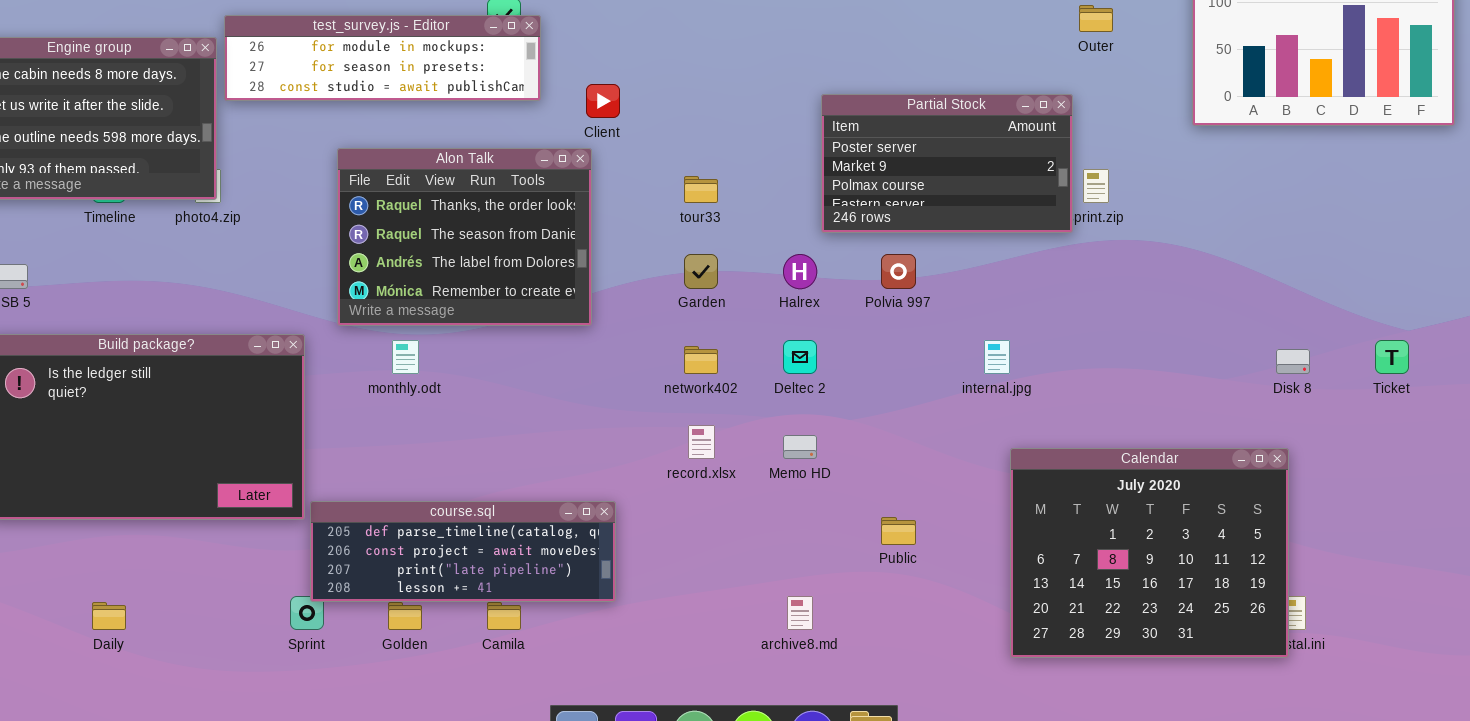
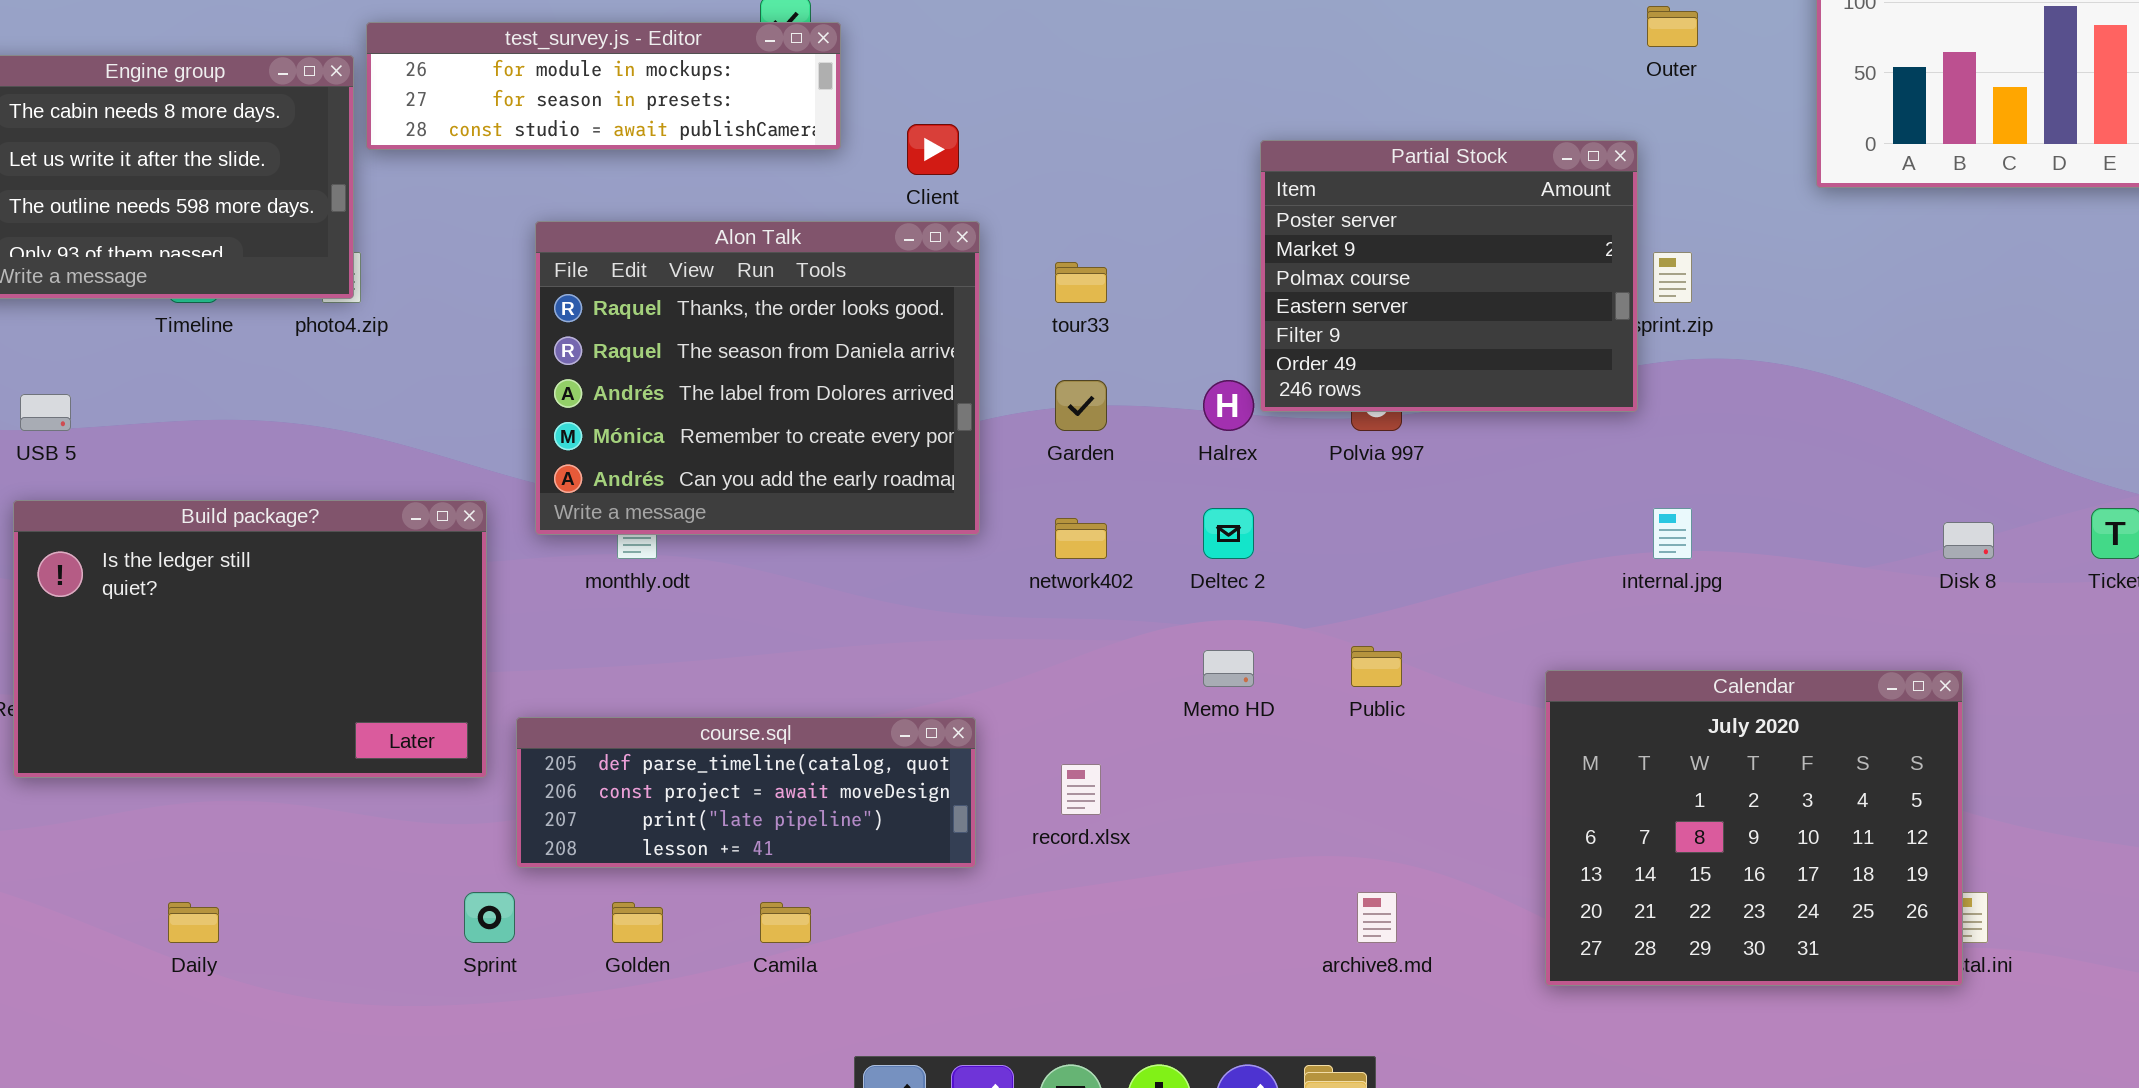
Partial Stock: [821,94,1073,233] -> [1260,140,1638,412], resized
Alon Talk: [337,148,592,326] -> [535,221,980,535], resized
internal.jpg: [984,340,1010,374] -> [1653,508,1692,559], moved
record.xlsx: [688,425,715,459] -> [1061,764,1101,815], moved
course.sql: [310,501,616,602] -> [516,717,976,868], moved
Public: [881,517,916,545] -> [1351,646,1402,687], moved
archive8.md: [787,596,813,630] -> [1357,892,1397,943], moved

